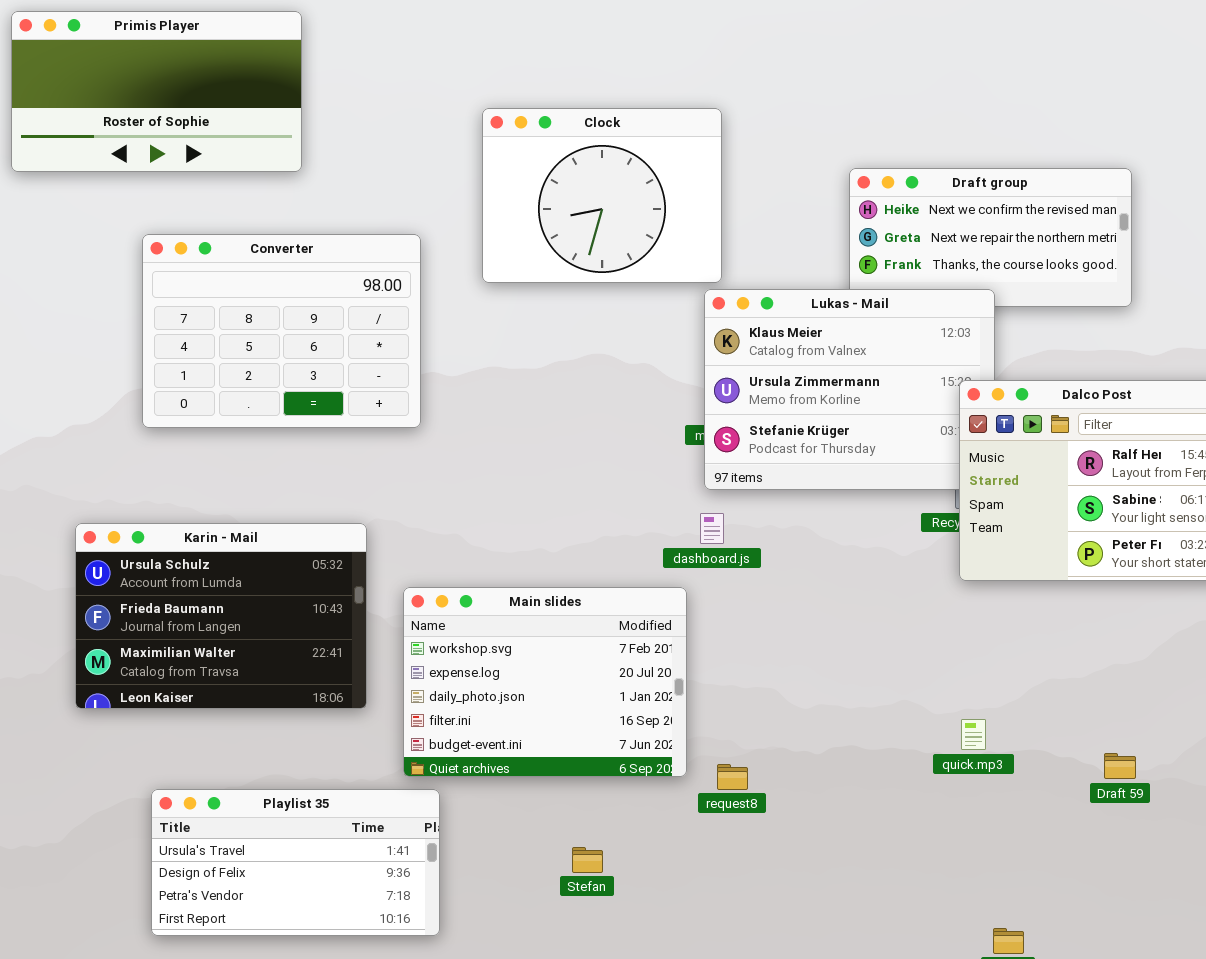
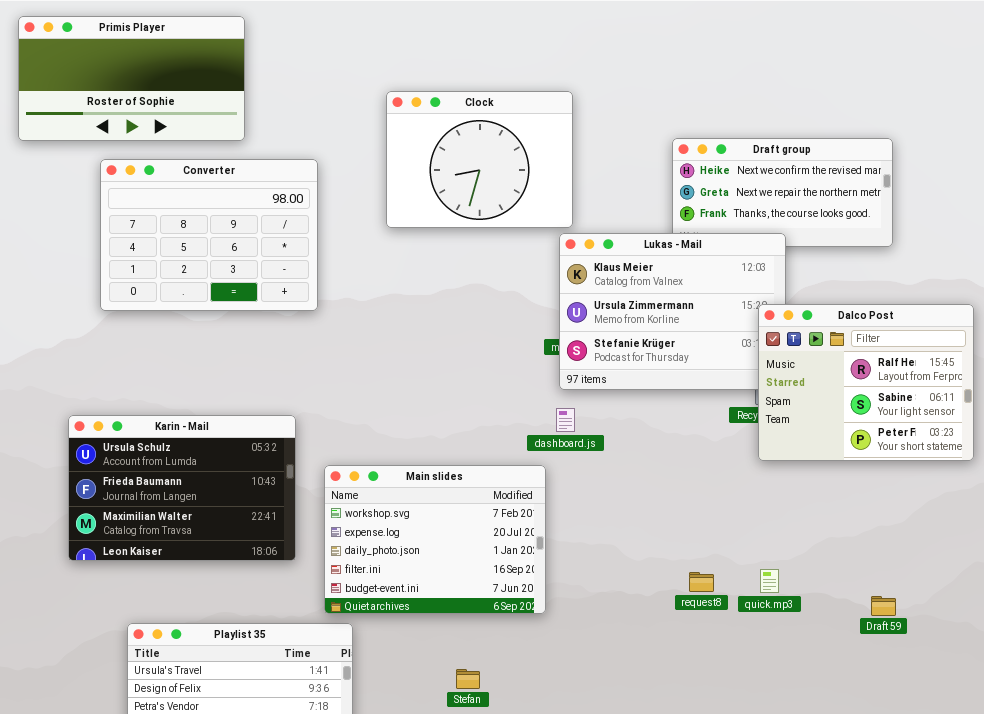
Converter: [142,234,421,428] -> [100,159,318,311], moved
request8: [717,764,748,790] -> [689,572,714,592], moved

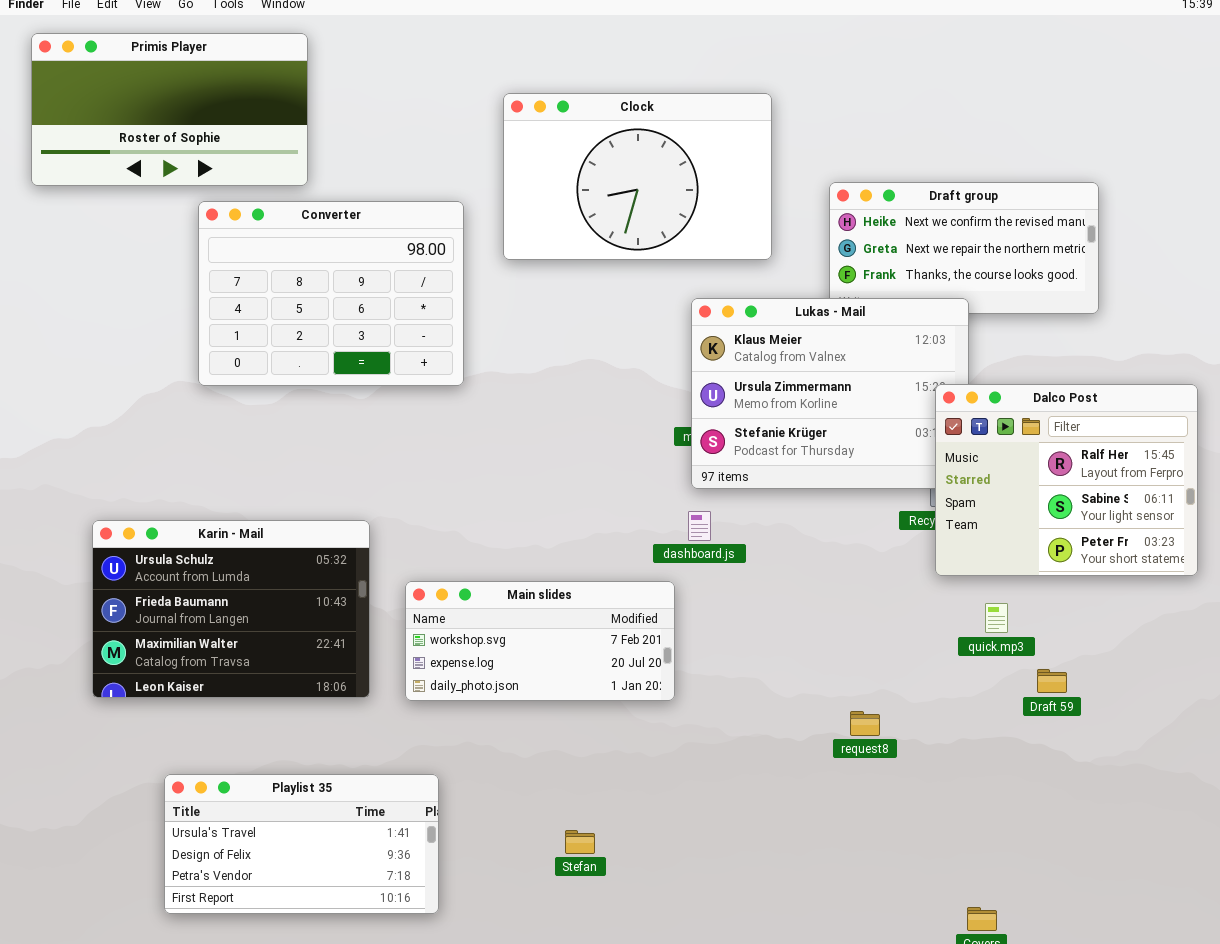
Clock: [386,91,573,228] -> [503,93,772,260], moved, resized
Converter: [100,159,318,311] -> [198,201,464,386], moved
Main slides: [324,465,546,614] -> [405,581,675,701], resized
quick.mp3: [760,569,779,593] -> [985,603,1008,633], moved
Draft 59: [871,596,896,616] -> [1037,669,1067,693], moved

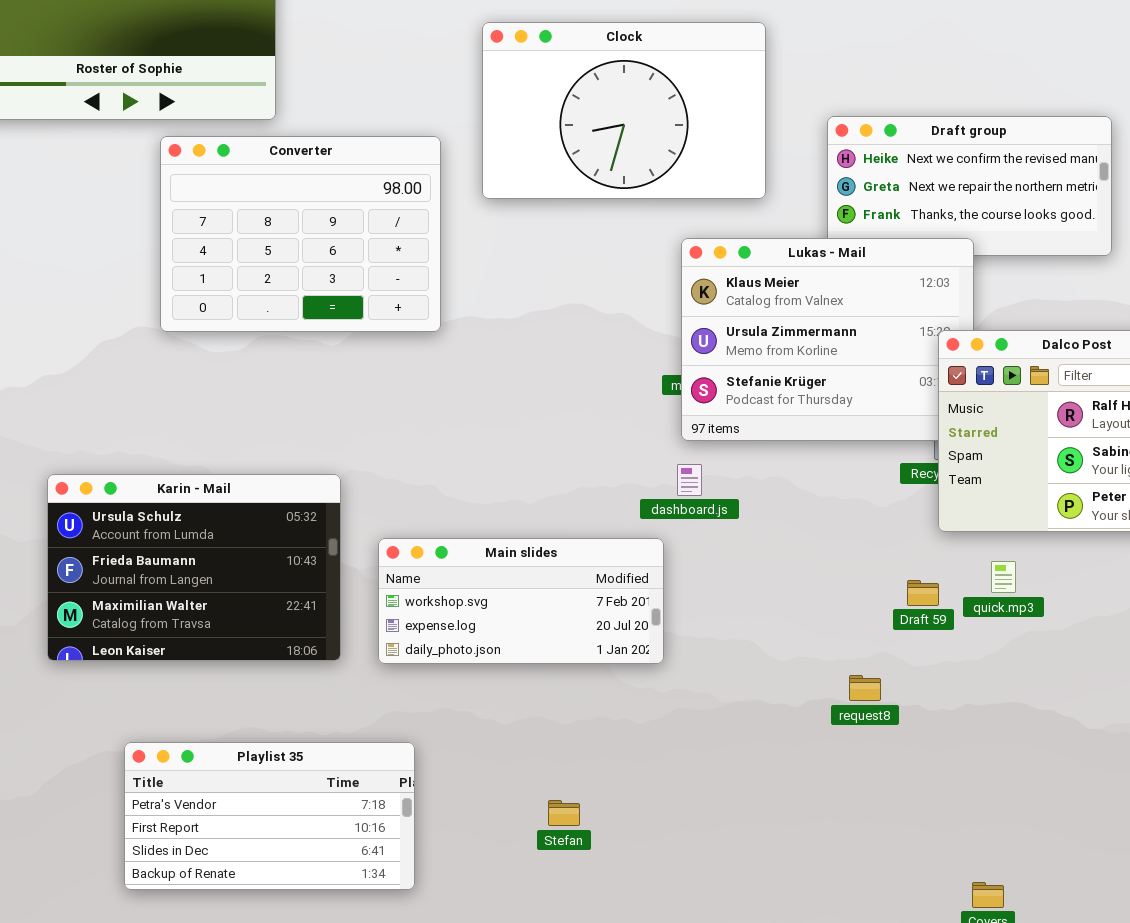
Draft 59: [1037,669,1067,693] -> [907,580,939,606], moved
Playlist 35: [164,774,439,914] -> [124,742,415,890], scrolled down 2 rows

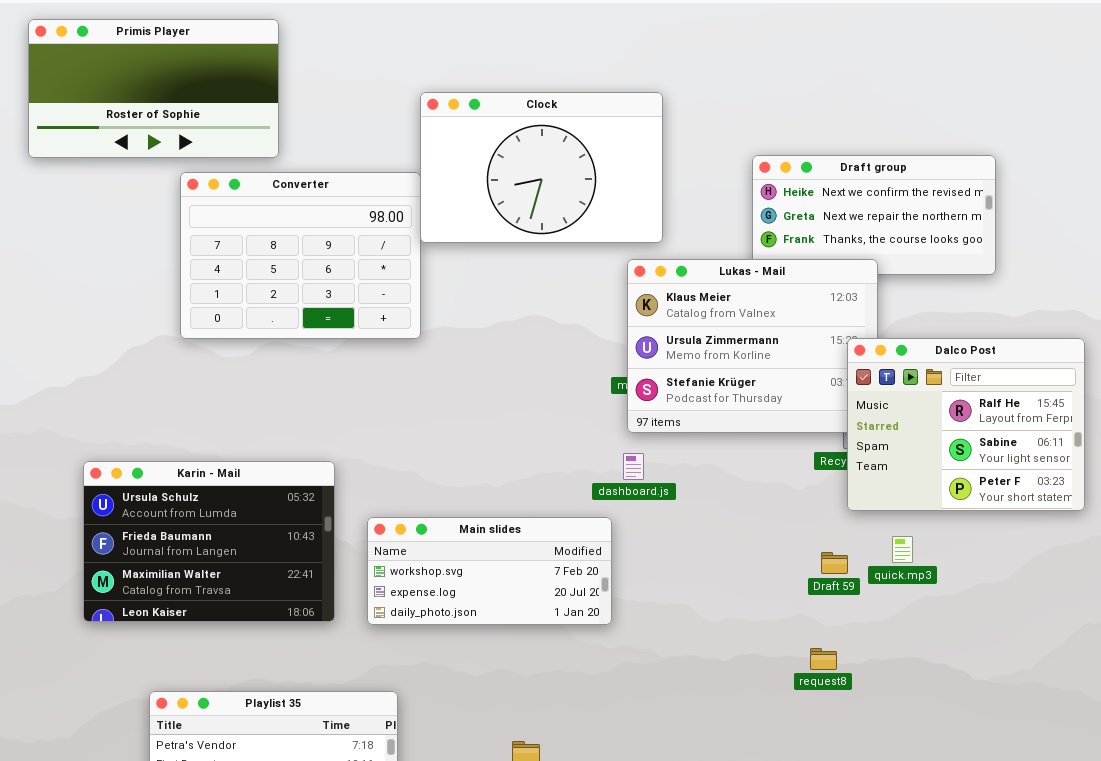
Clock: [482,22,766,199] -> [420,92,663,243], moved
request8: [849,675,881,701] -> [810,648,837,670], moved

